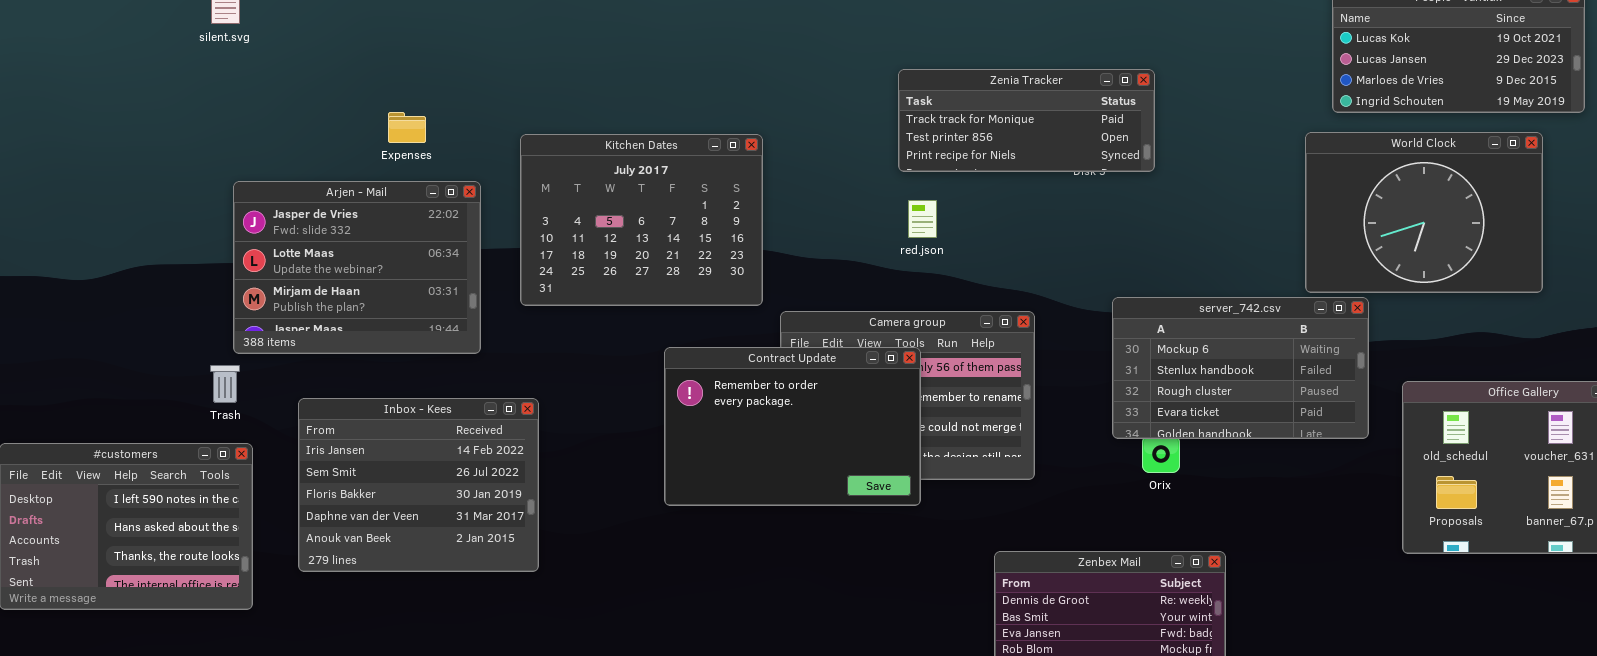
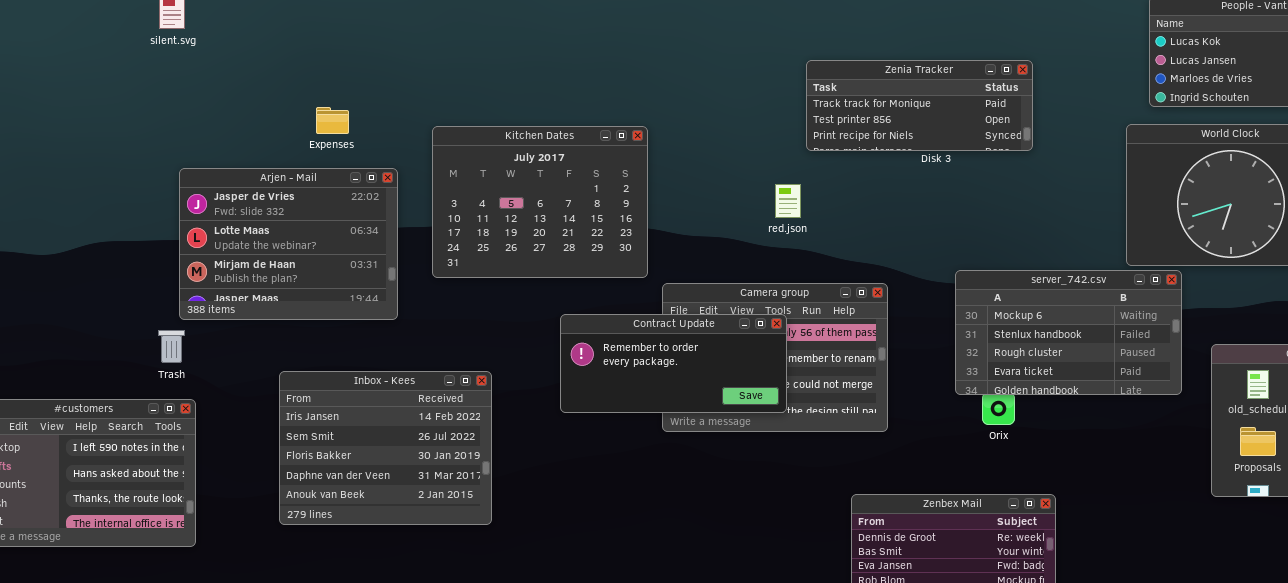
Zenia Tracker: [898,69,1155,172] -> [806,60,1033,151], moved
Contract Update: [664,347,921,506] -> [560,314,787,413], resized
Inbox - Kees: [298,398,539,572] -> [279,371,492,525], moved

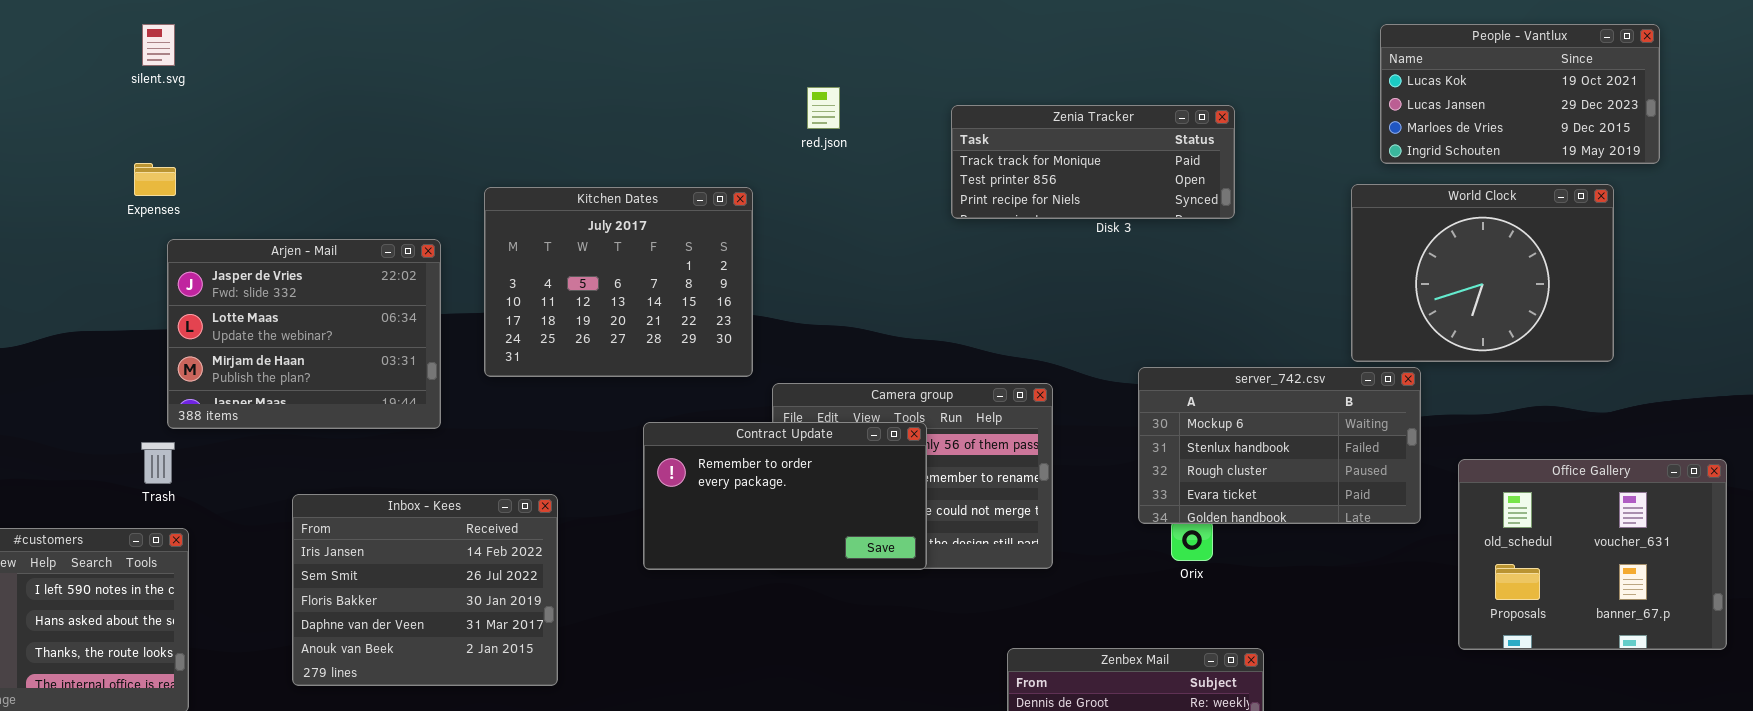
Expenses: [316,107,349,134] -> [134,163,176,196], moved
red.json: [775,184,801,218] -> [807,87,840,129], moved
Contract Update: [560,314,787,413] -> [643,422,927,570], resized

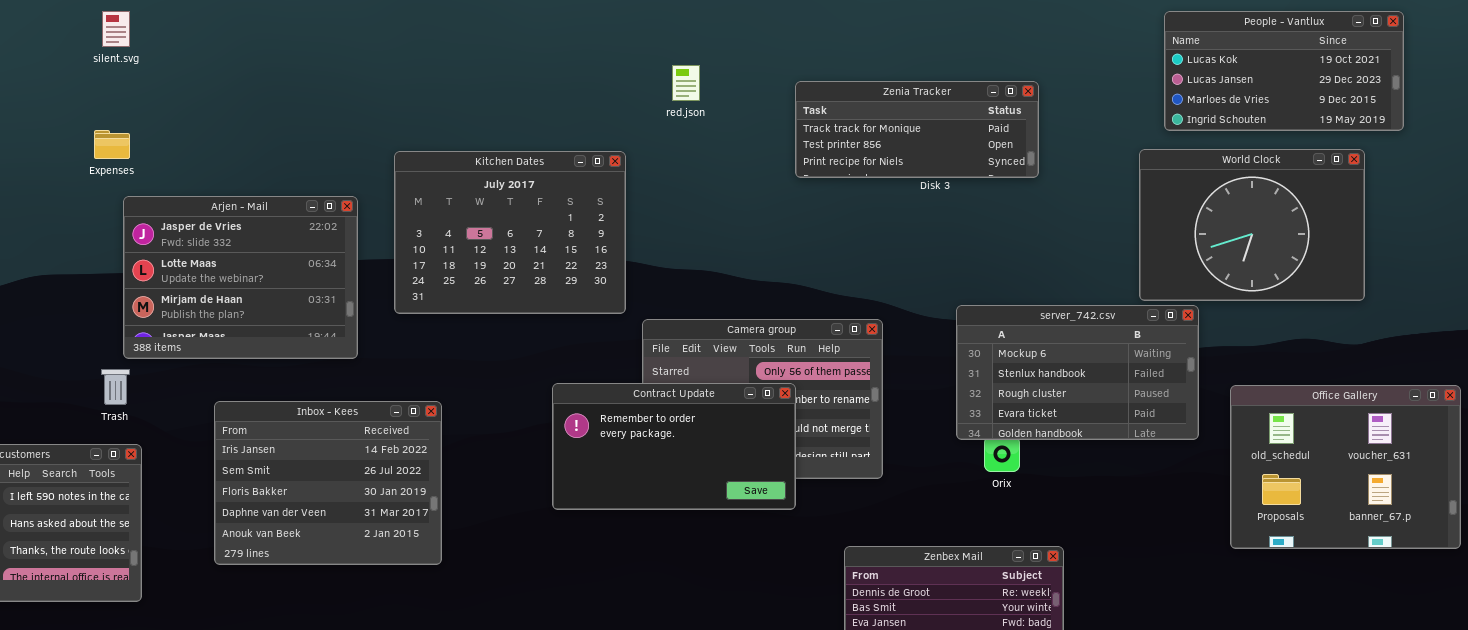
Contract Update: [643,422,927,570] -> [552,383,796,510], moved
Inbox - Kees: [292,494,558,686] -> [214,401,442,565], moved

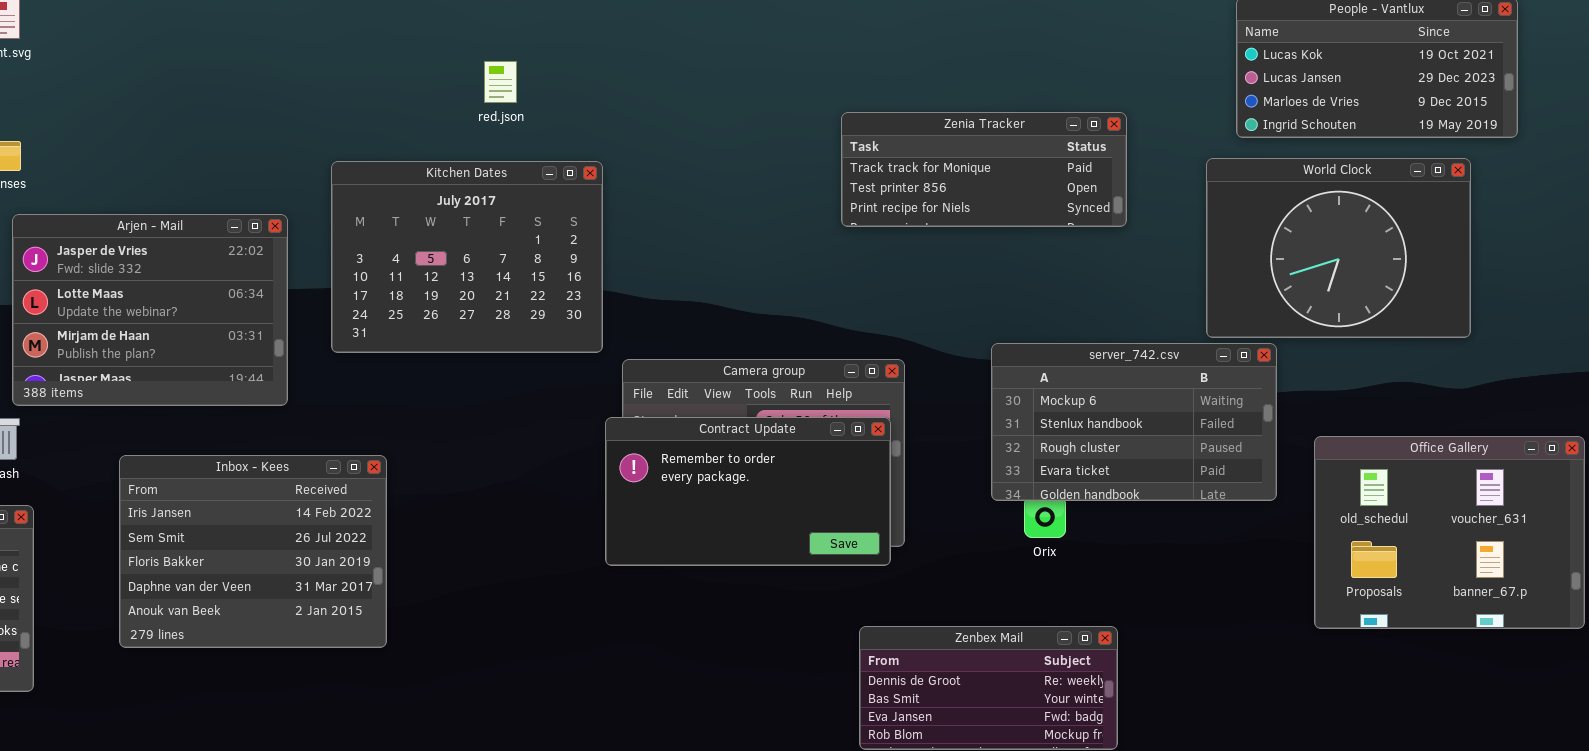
red.json: [672,65,700,101] -> [484,61,517,103], moved
Zenia Tracker: [795,81,1039,178] -> [841,112,1127,227], moved
Contract Update: [552,383,796,510] -> [605,417,891,566], moved

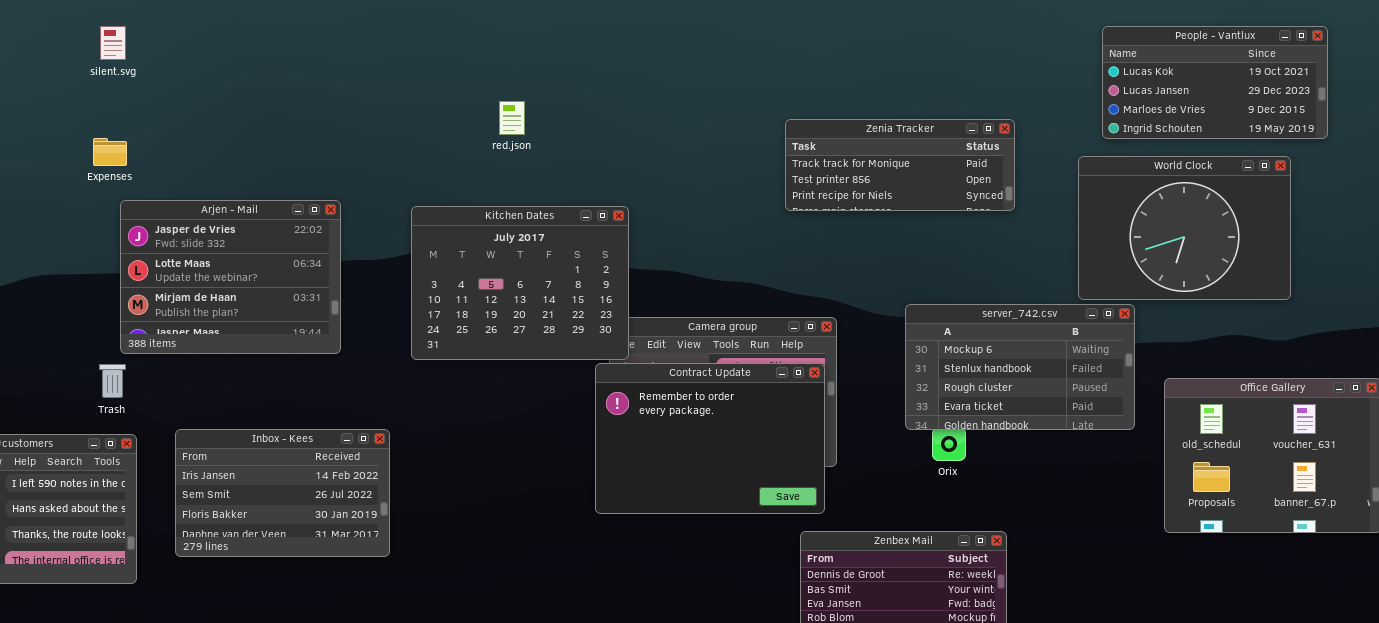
red.json: [484,61,517,103] -> [499,101,525,135], moved
Kitchen Dates: [331,161,603,353] -> [411,206,629,360], moved
Contract Update: [605,417,891,566] -> [595,363,825,514], resized
Inbox - Kees: [119,455,387,648] -> [175,429,390,557], moved, resized

